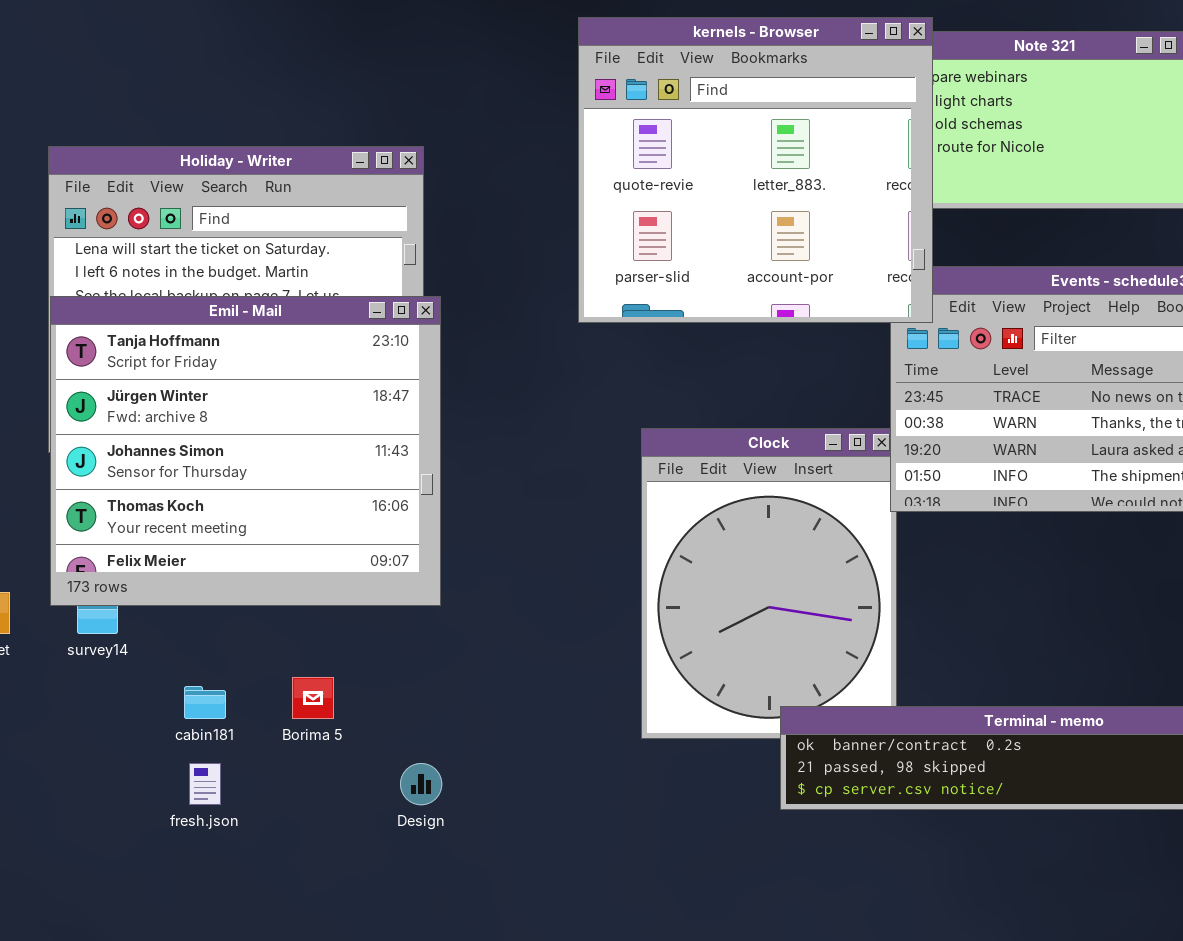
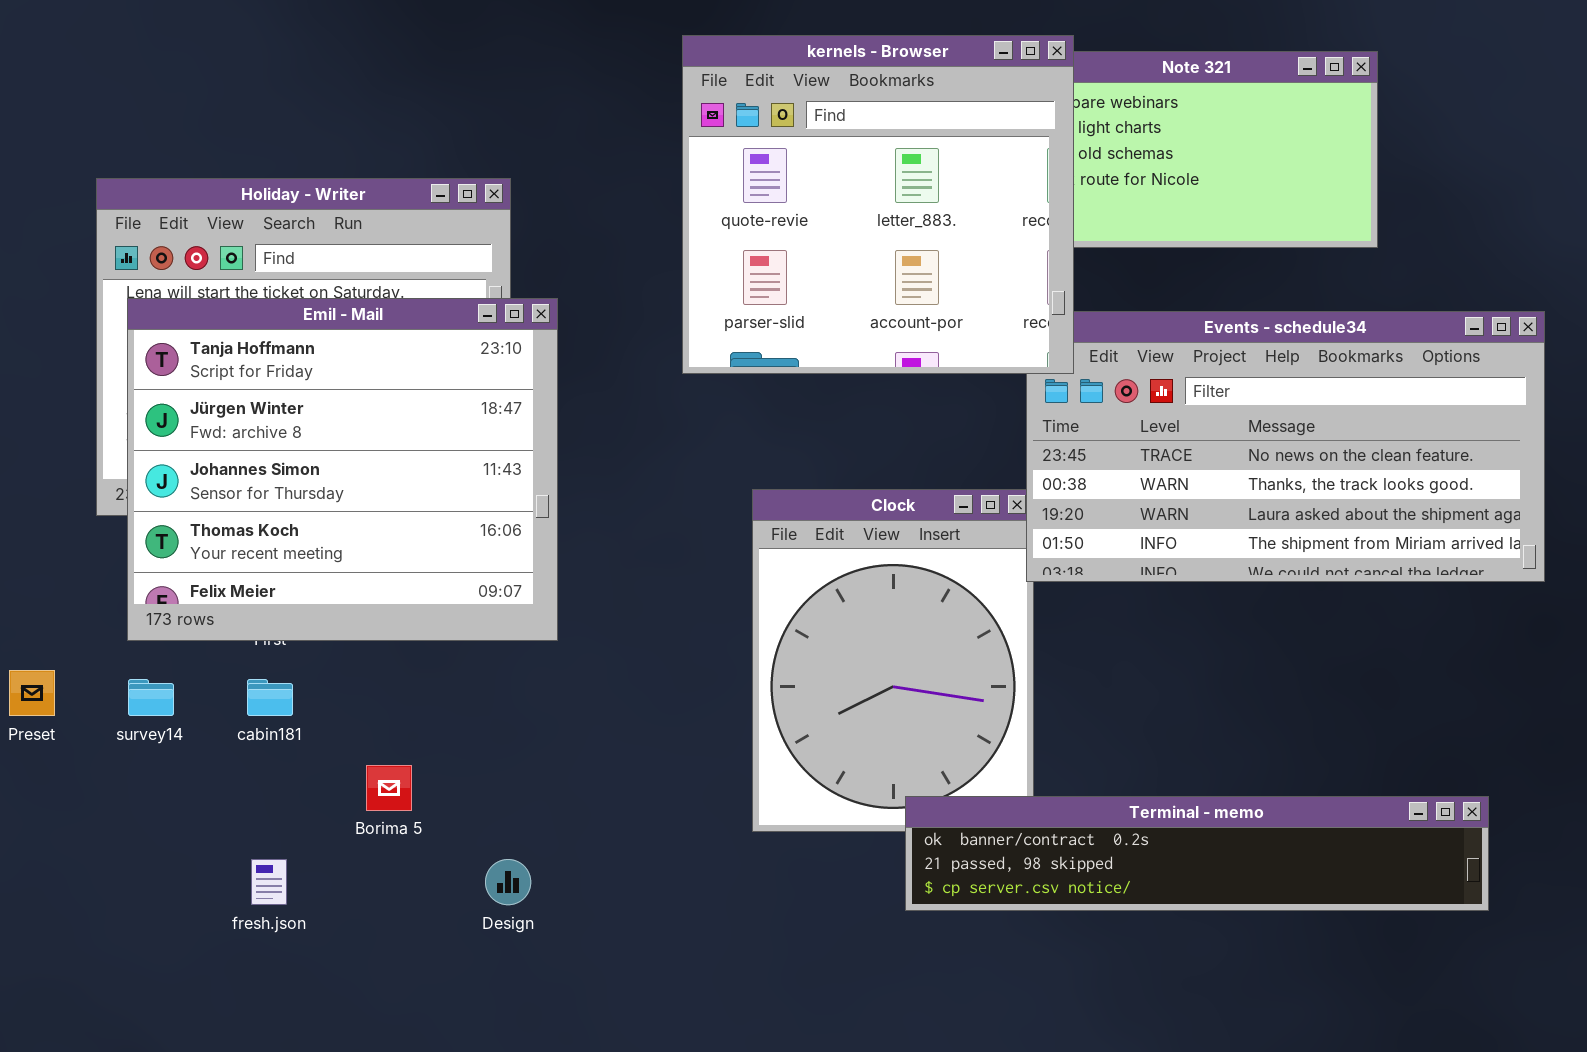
Emil - Mail: [50,296,441,606] -> [127,298,558,641], moved
cabin181: [184,686,226,719] -> [247,679,293,716], moved

